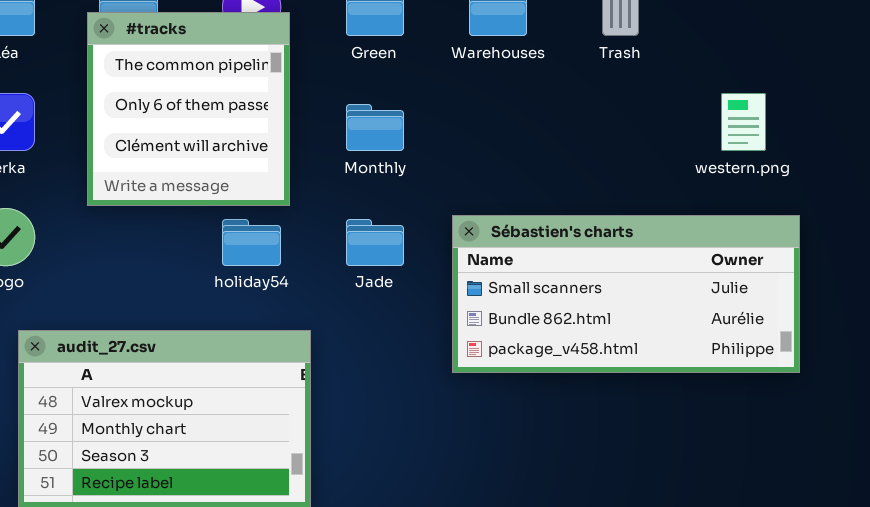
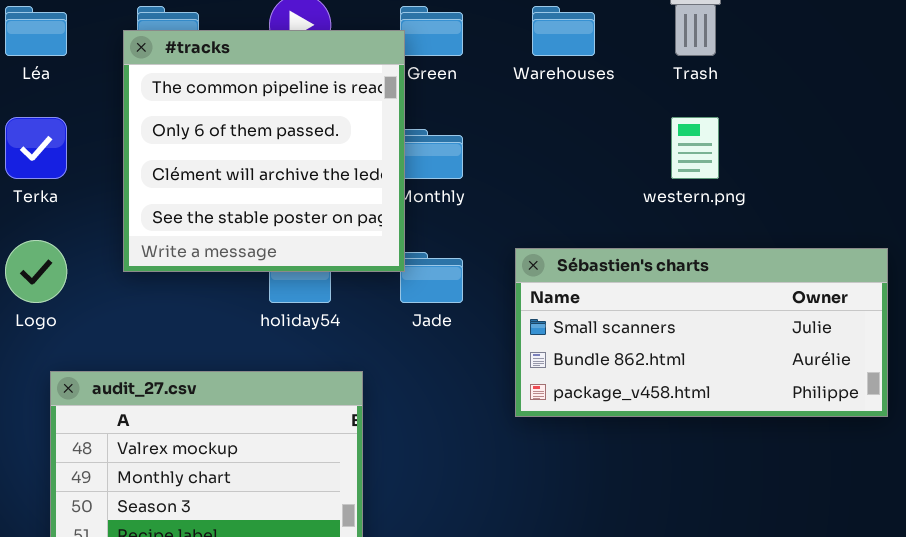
#tracks: [87,12,290,206] -> [123,30,405,272], resized
western.png: [721,93,766,151] -> [671,117,719,179], moved

